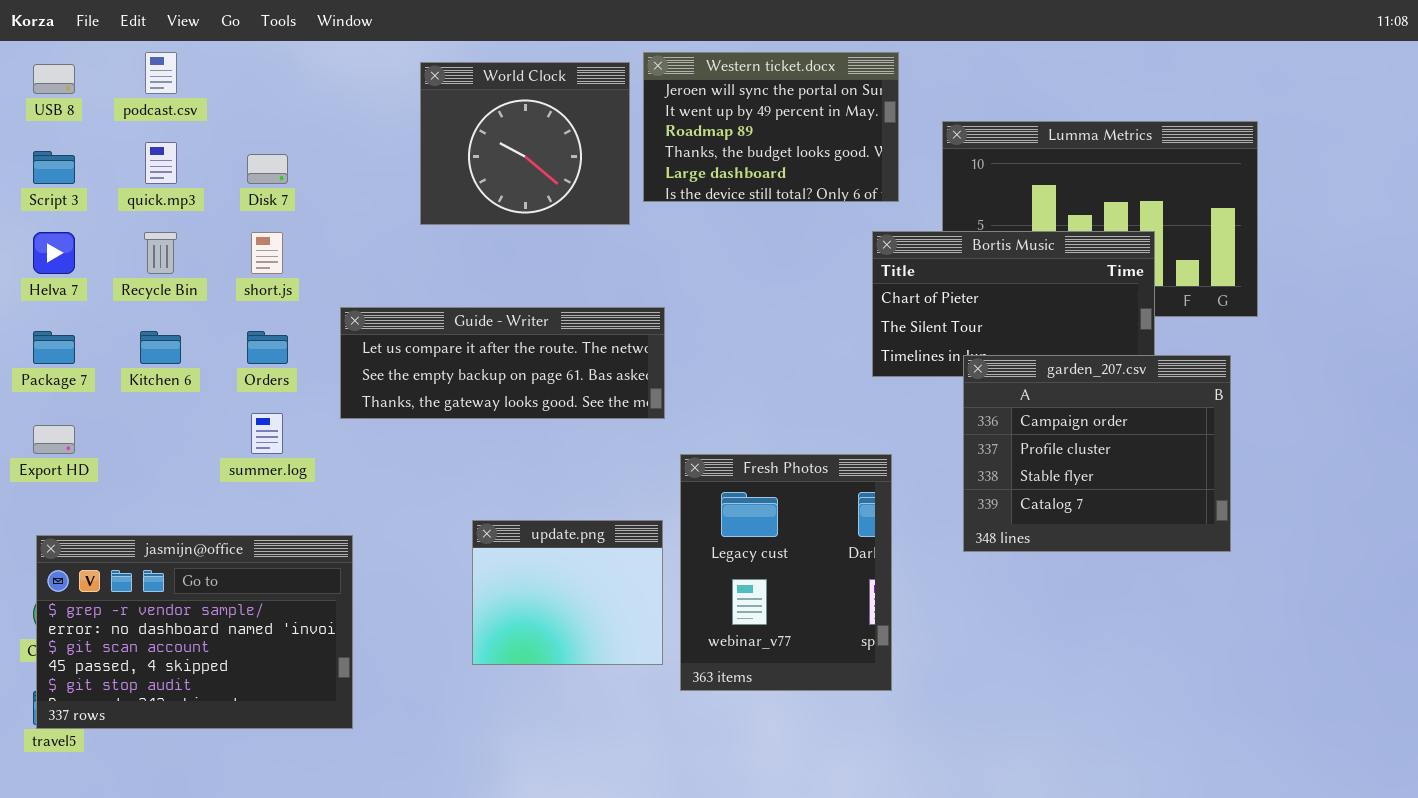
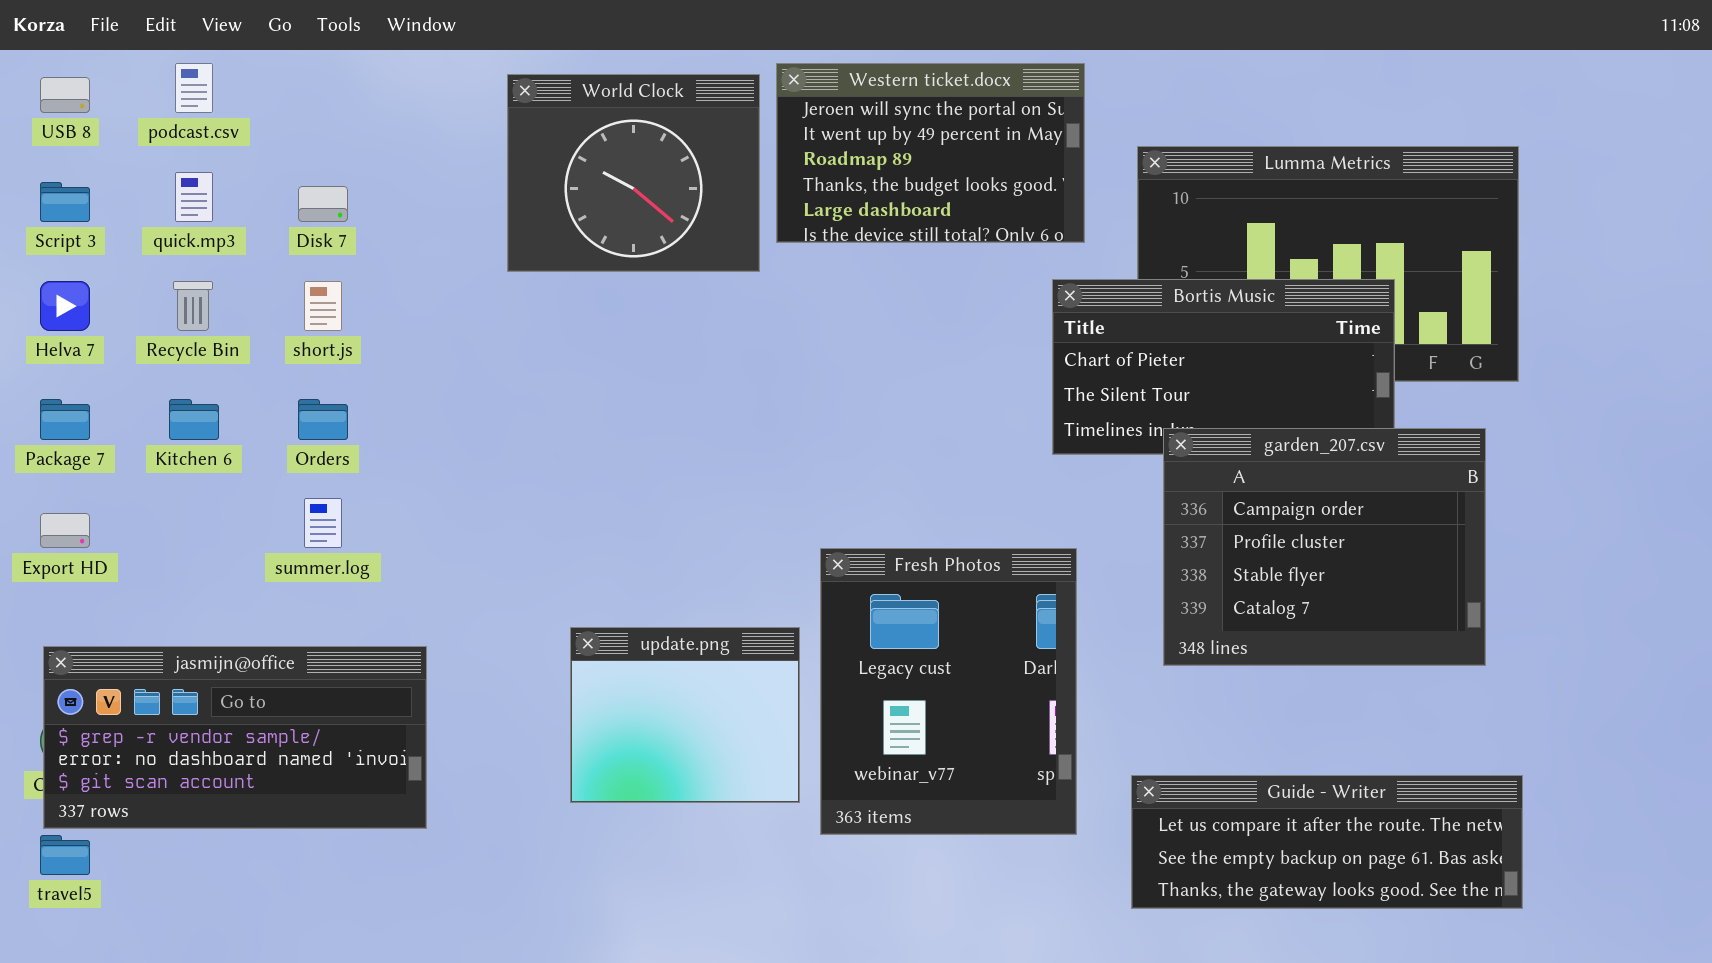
Guide - Writer: [340,307,665,419] -> [1131,775,1523,909], moved
jasmijn@office: [36,535,353,729] -> [43,646,427,829], resized

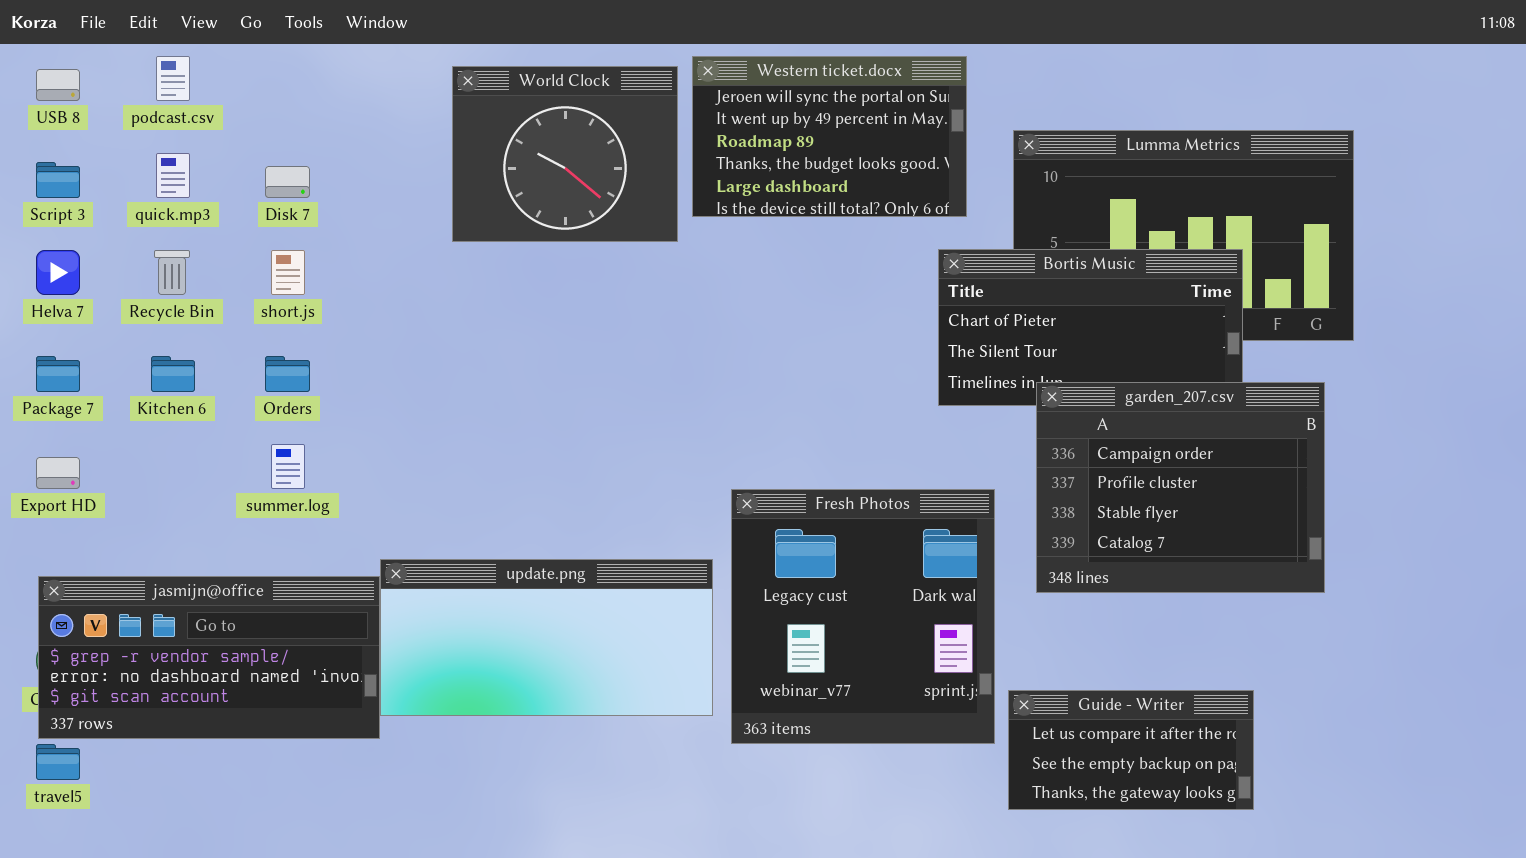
Fresh Photos: [820,548,1077,835] -> [731,489,995,744], resized
update.png: [570,627,800,803] -> [380,559,713,716], resized
Guide - Writer: [1131,775,1523,909] -> [1008,690,1254,810], resized

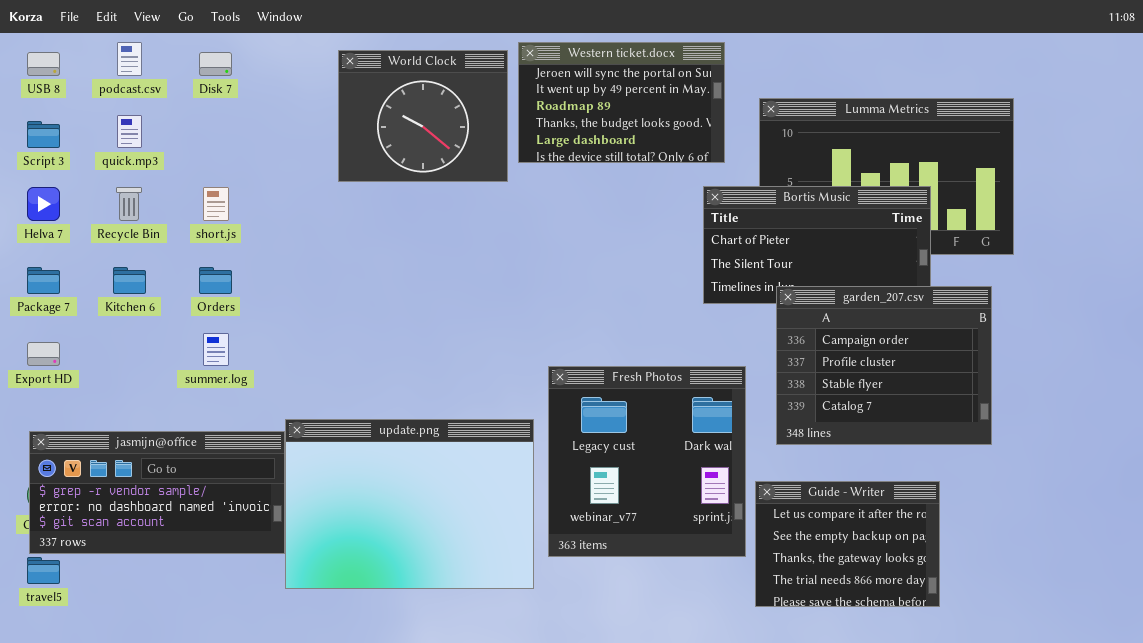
Disk 7: [265,166,310,198] -> [199,52,232,76], moved
update.png: [380,559,713,716] -> [285,419,534,589], resized
Guide - Writer: [1008,690,1254,810] -> [755,481,940,607], resized

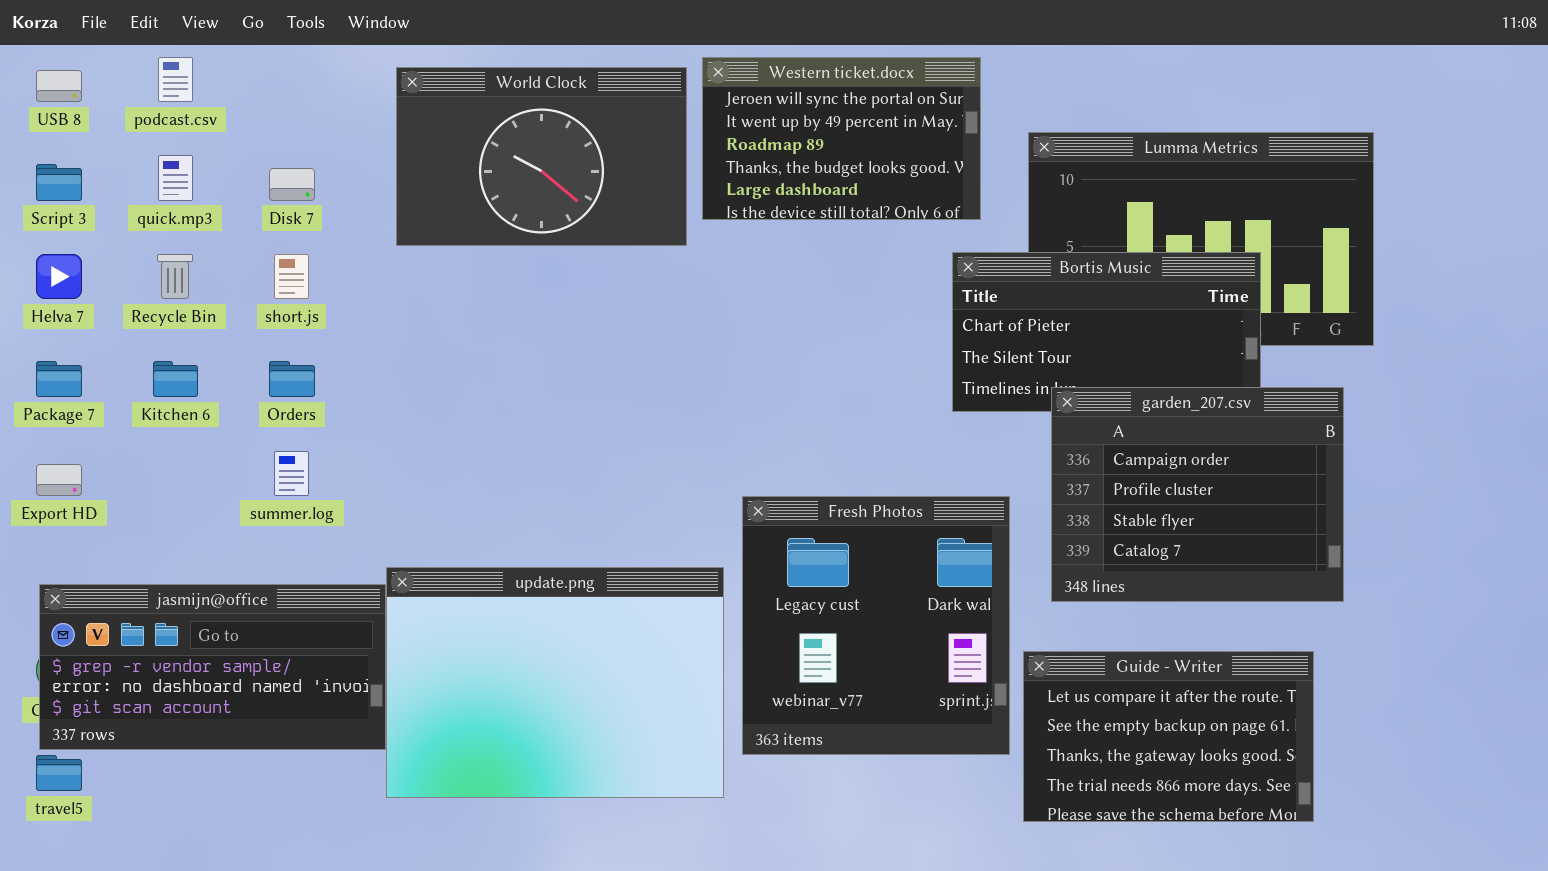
World Clock: [338,50,508,182] -> [396,67,687,246], resized
Disk 7: [199,52,232,76] -> [269,168,315,201], moved
Guide - Writer: [755,481,940,607] -> [1023,651,1314,822], resized

